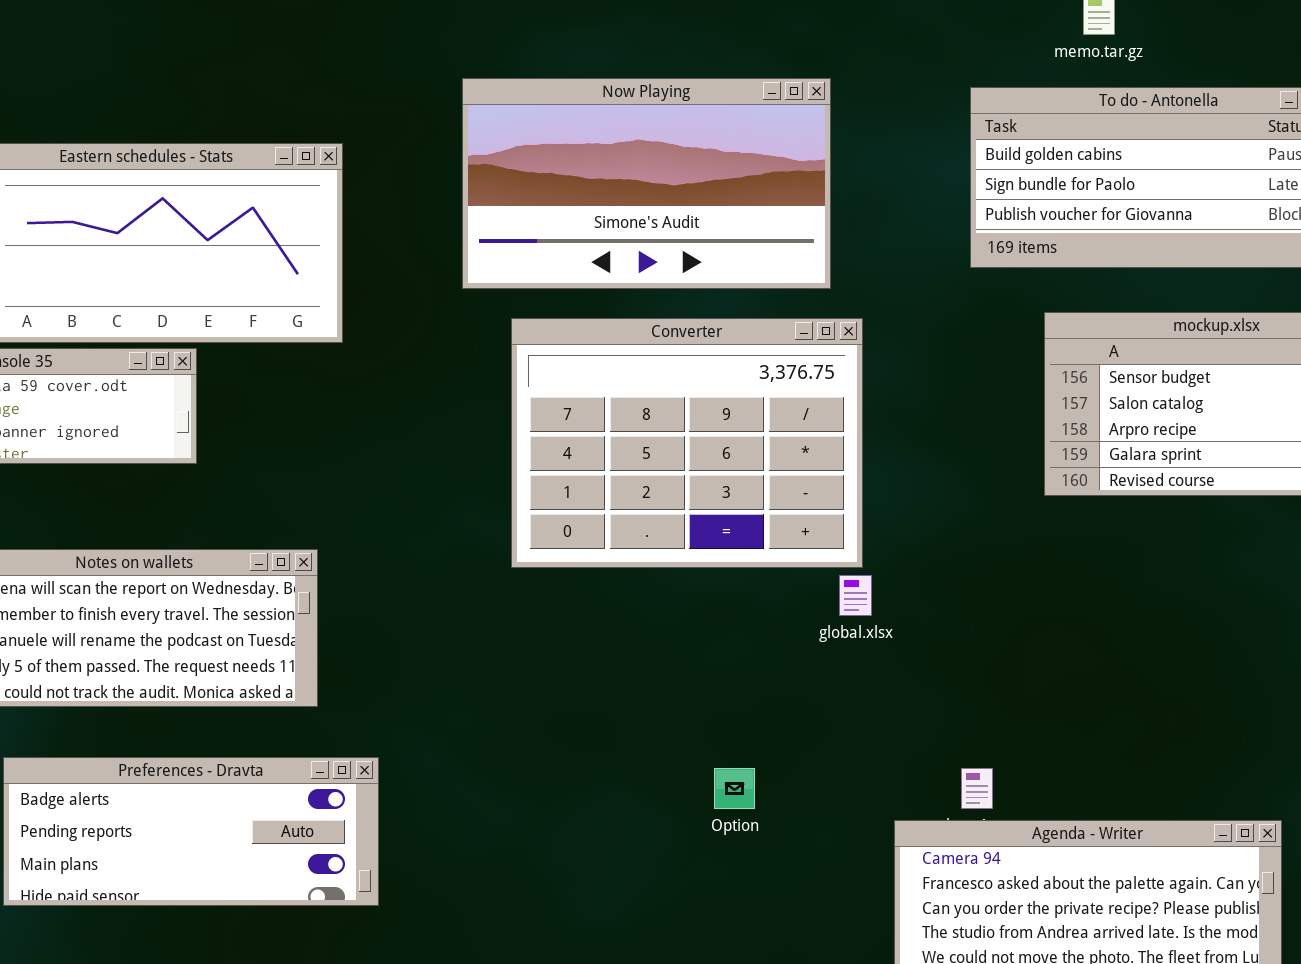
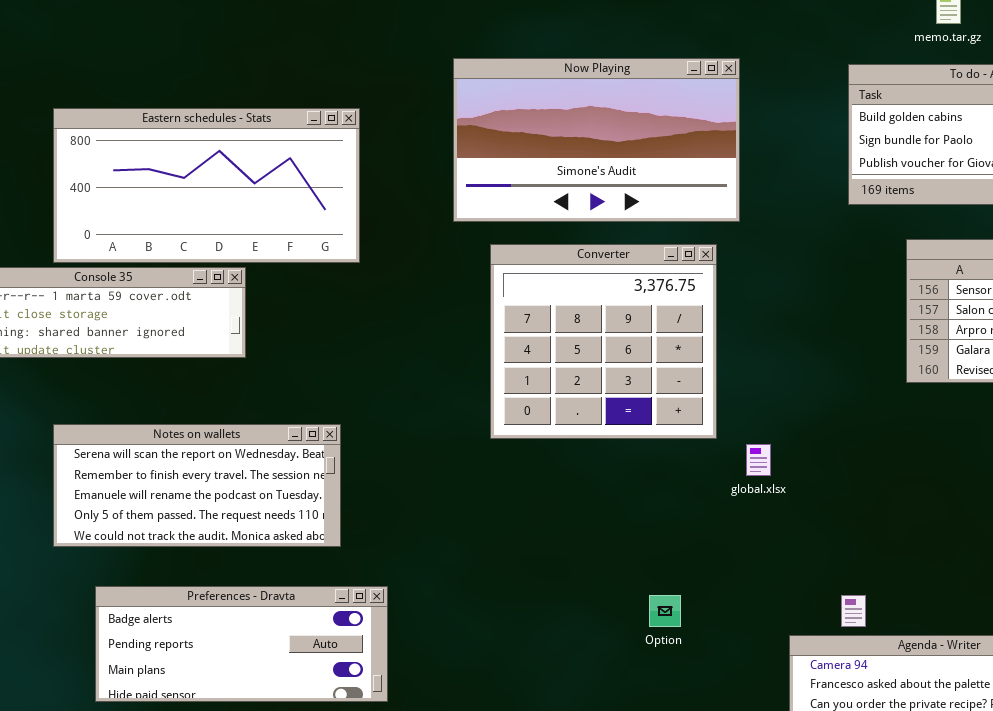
Converter: [511,318,863,568] -> [490,244,717,439], resized

